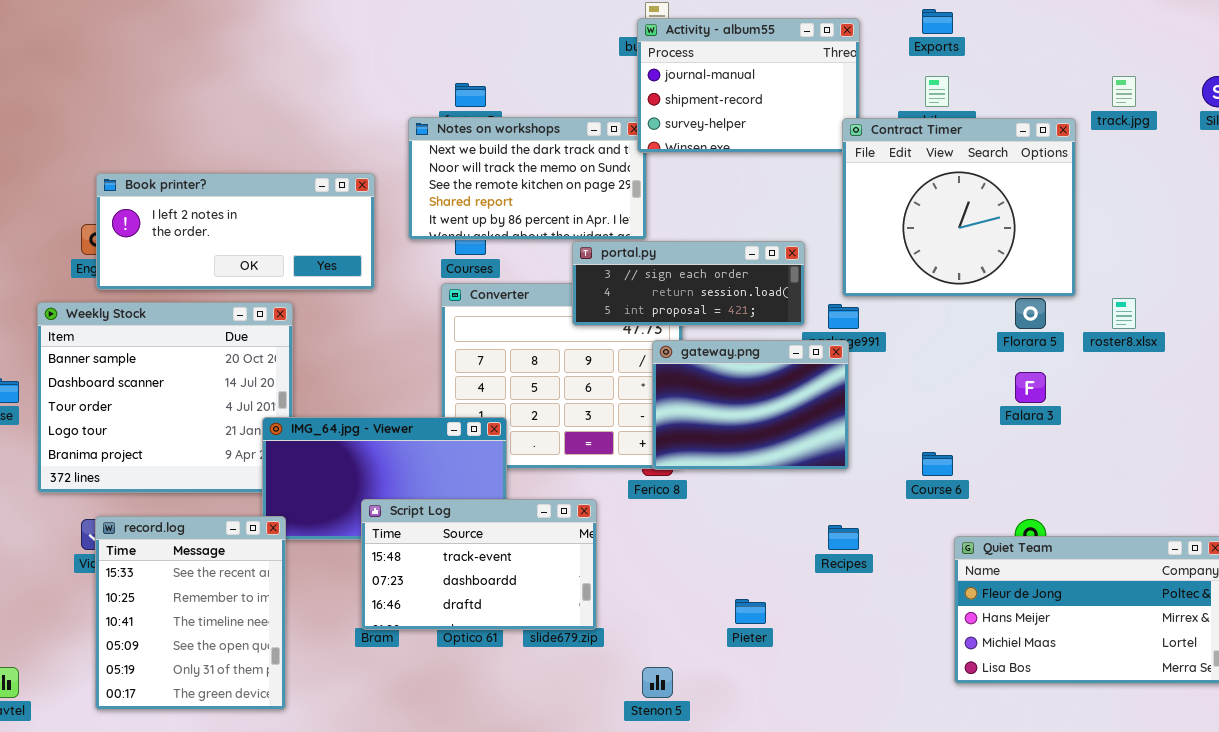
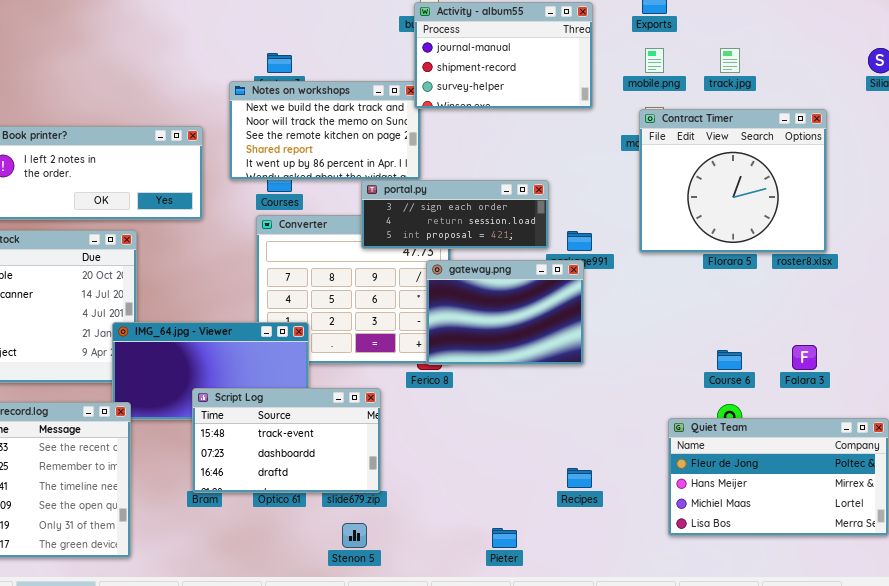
track.jpg: [1112,76,1136,107] -> [720,48,740,73], moved
Contract Timer: [842,118,1076,297] -> [639,109,827,253], moved
Falara 3: [1015,372,1046,403] -> [792,345,817,370], moved
Course 6: [922,452,953,476] -> [717,350,742,370], moved
Recipes: [828,525,859,550] -> [567,468,592,488], moved
Pieter: [735,599,766,624] -> [492,528,517,548], moved
Stenon 5: [642,667,673,698] -> [342,523,367,548], moved

